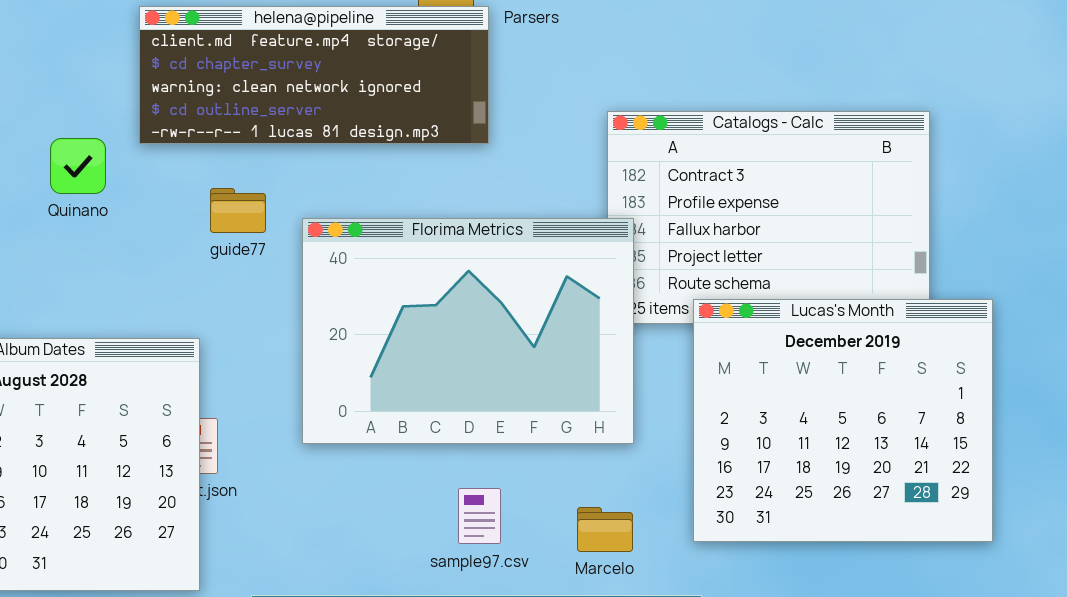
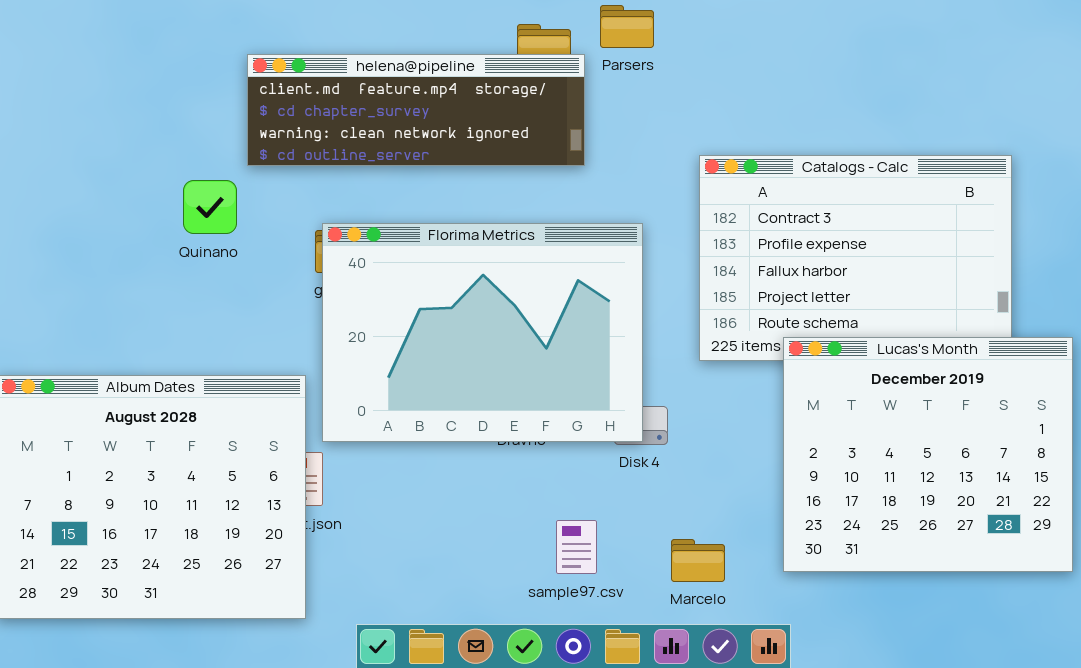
helena@pipeline: [139,6,489,144] -> [247,54,585,166], resized
Quinano: [50,138,106,194] -> [183,180,237,234], moved
Florima Metrics: [302,218,634,444] -> [322,223,643,442], moved

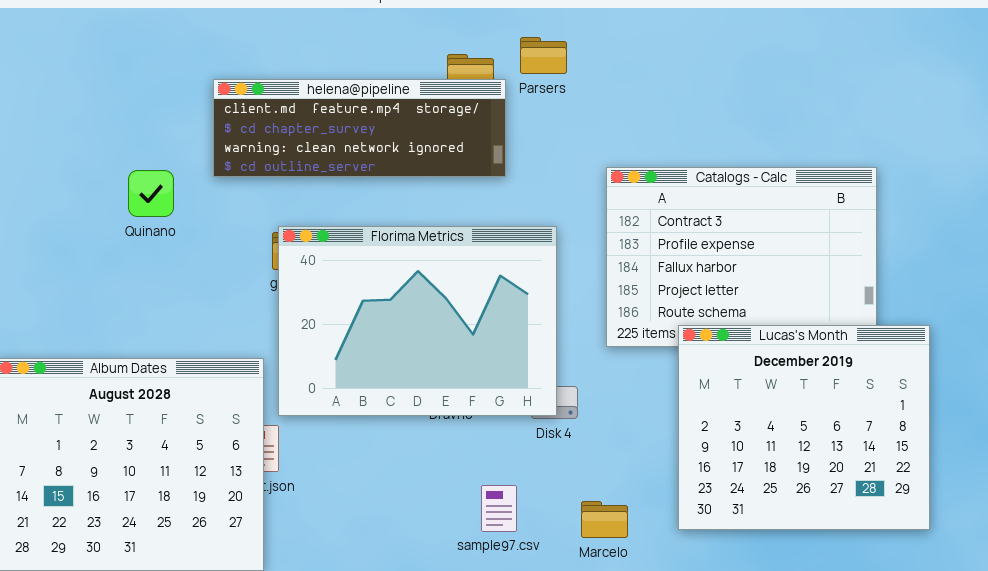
Quinano: [183,180,237,234] -> [128,170,174,217], moved

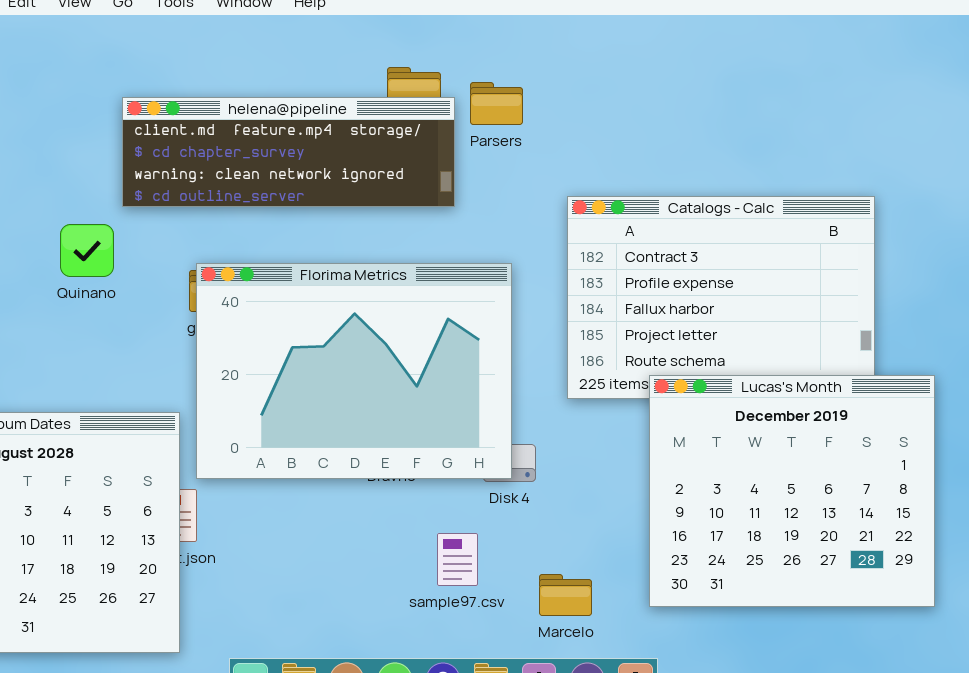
Parsers: [520,37,567,74] -> [470,82,523,125], moved
Quinano: [128,170,174,217] -> [60,224,114,277], moved
sample97.csv: [481,485,517,532] -> [437,533,478,586], moved

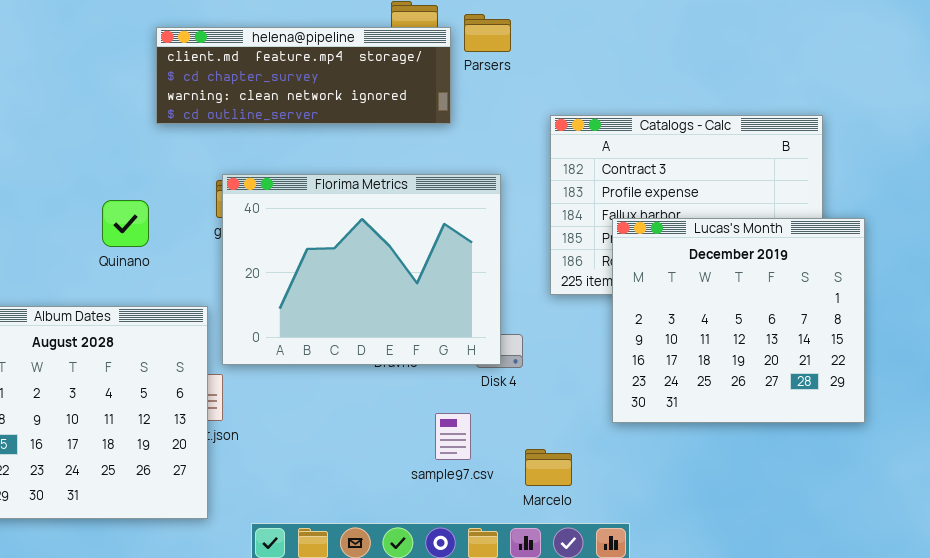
Quinano: [60,224,114,277] -> [102,200,149,247], moved
Lucas's Month: [649,375,935,607] -> [612,218,865,423], moved

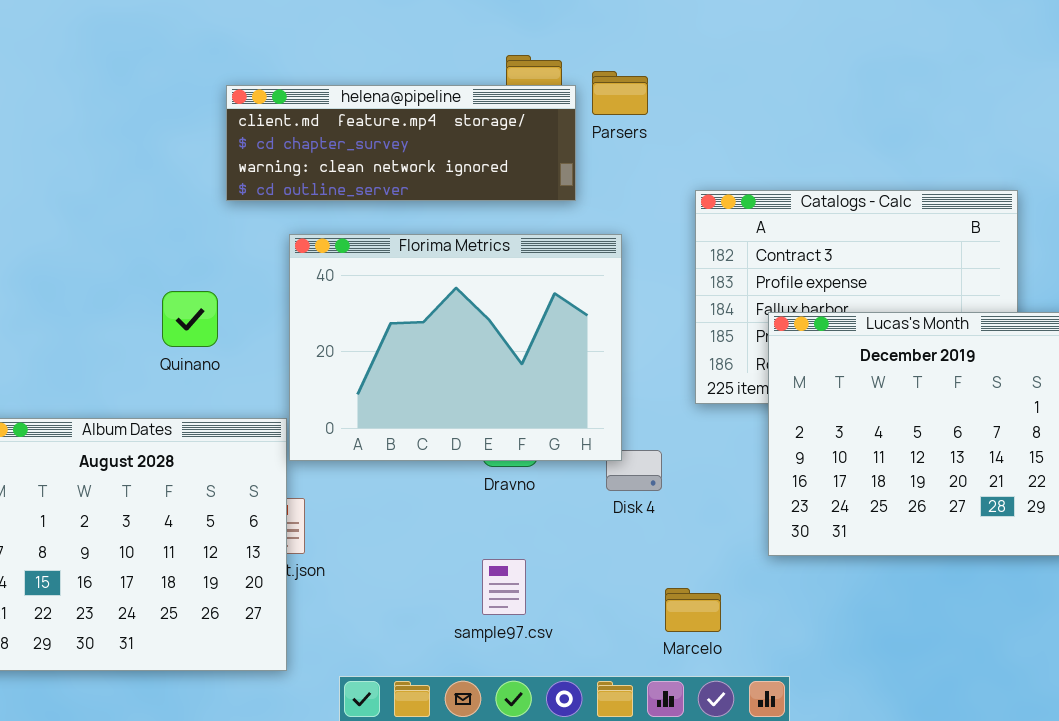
Florima Metrics: [222,174,501,365] -> [289,234,622,461], moved
sample97.csv: [435,413,471,460] -> [482,559,526,615], moved

